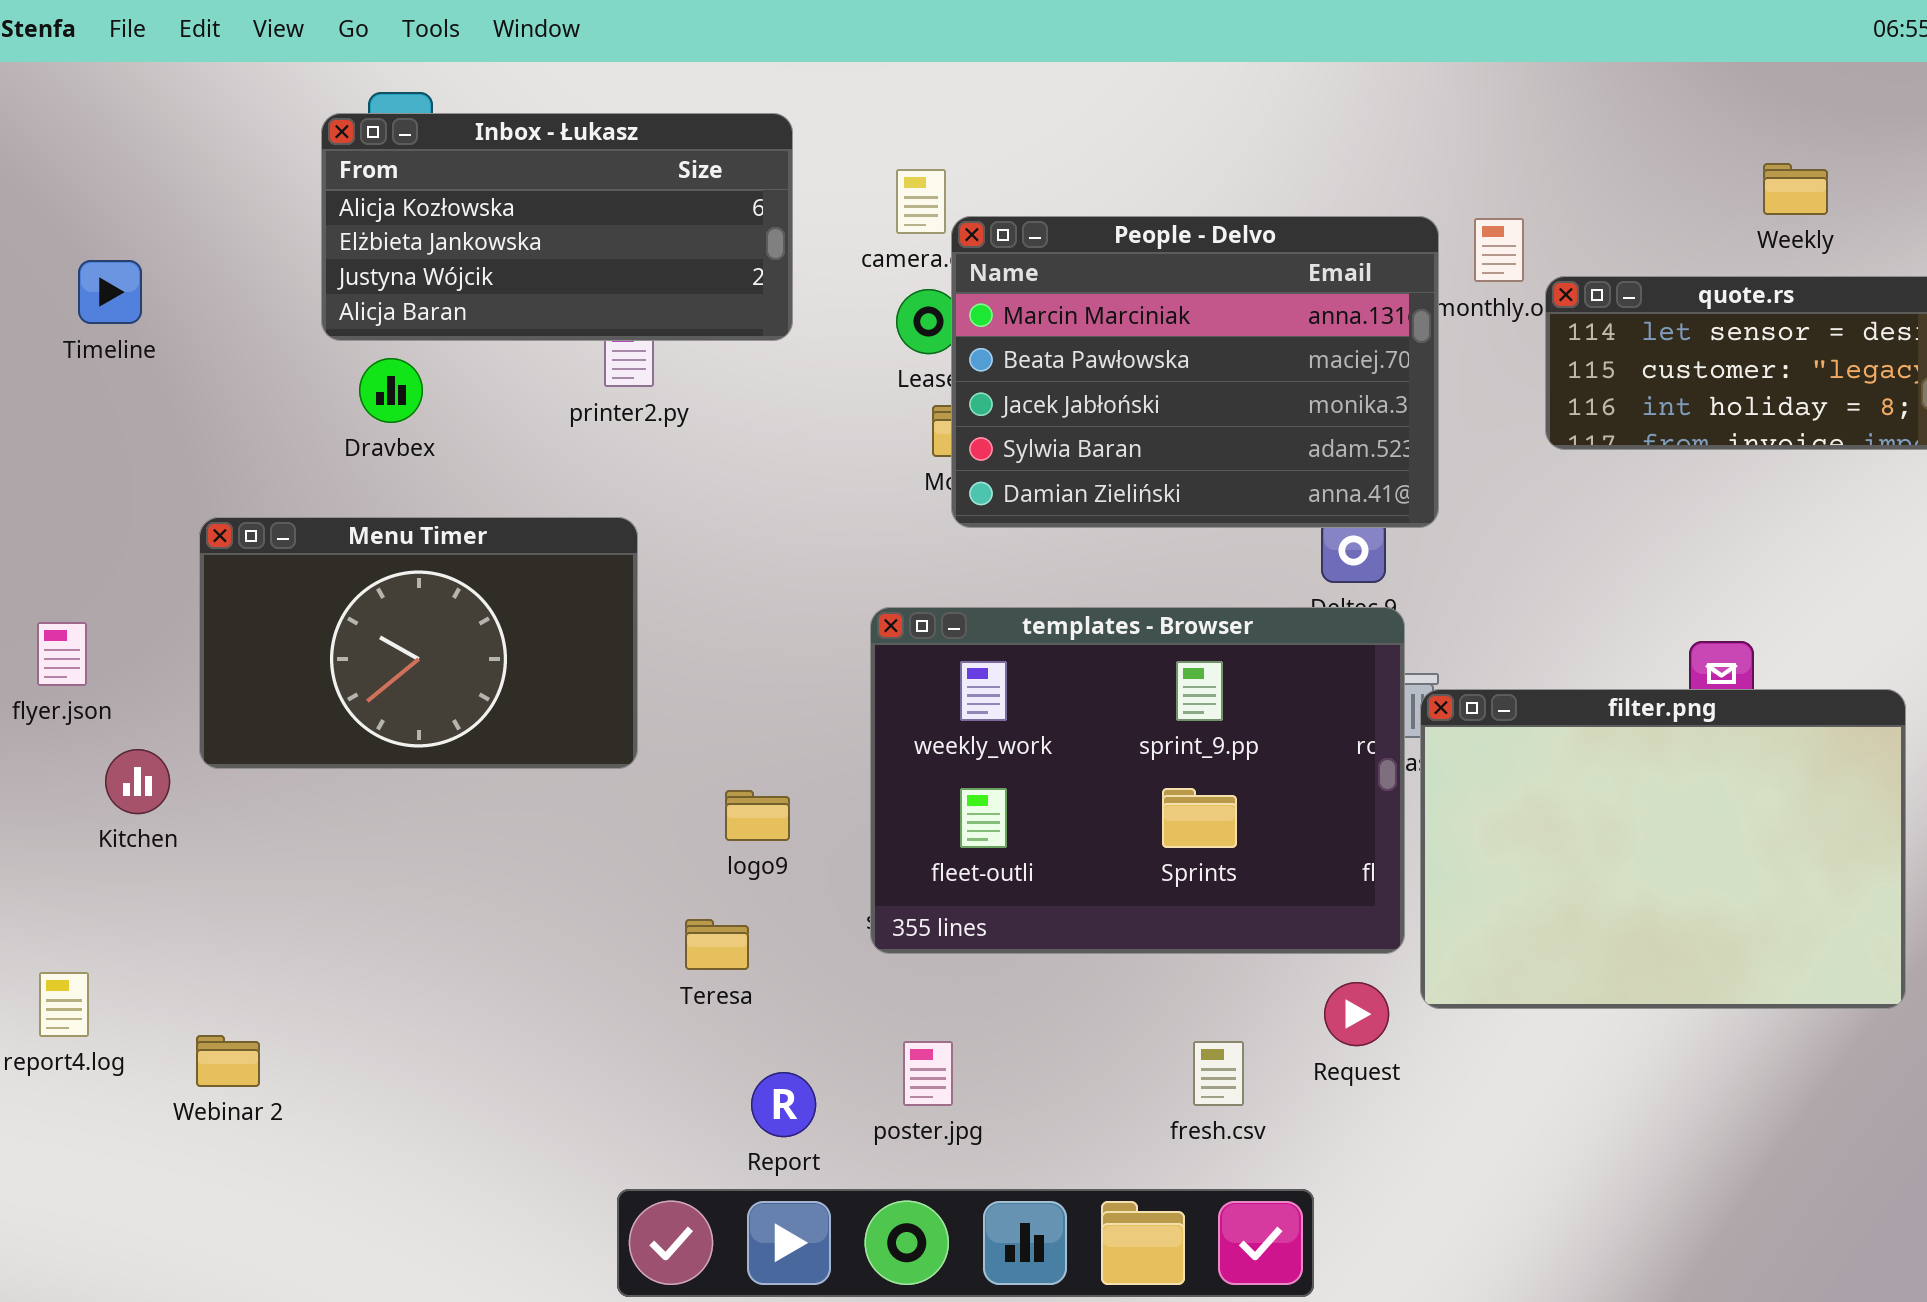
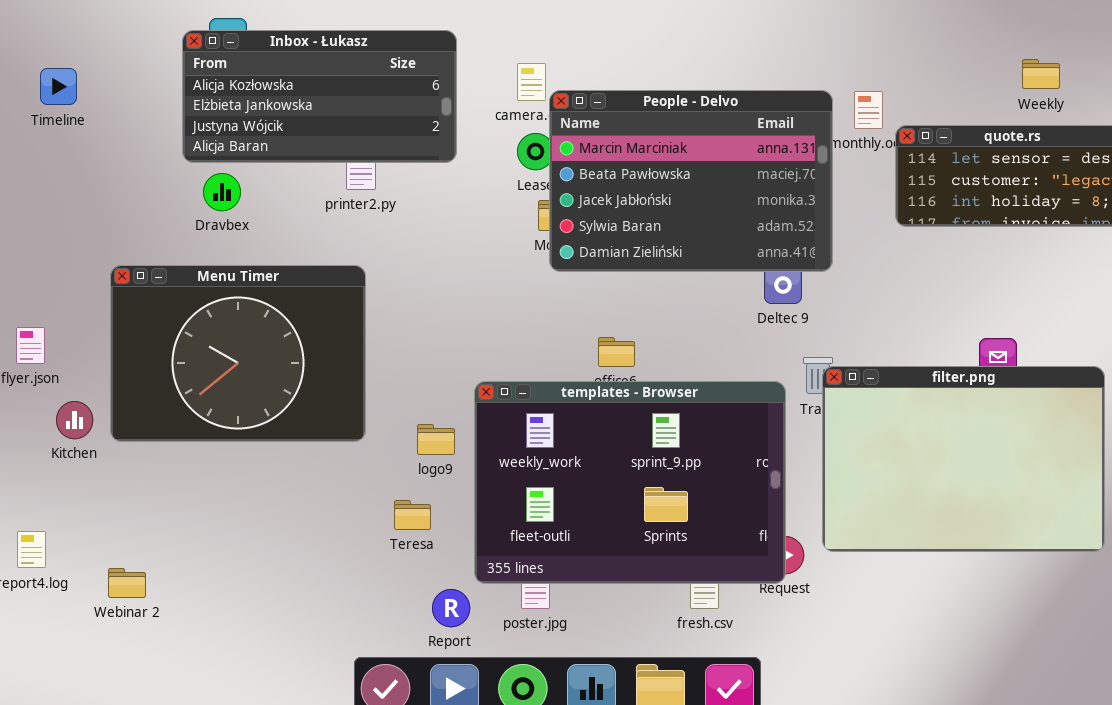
Timeline: [78,260,142,324] -> [40,68,77,105], moved
Menu Timer: [199,517,638,769] -> [110,265,366,442], resized
templates - Browser: [870,607,1405,954] -> [474,381,786,584], moved

